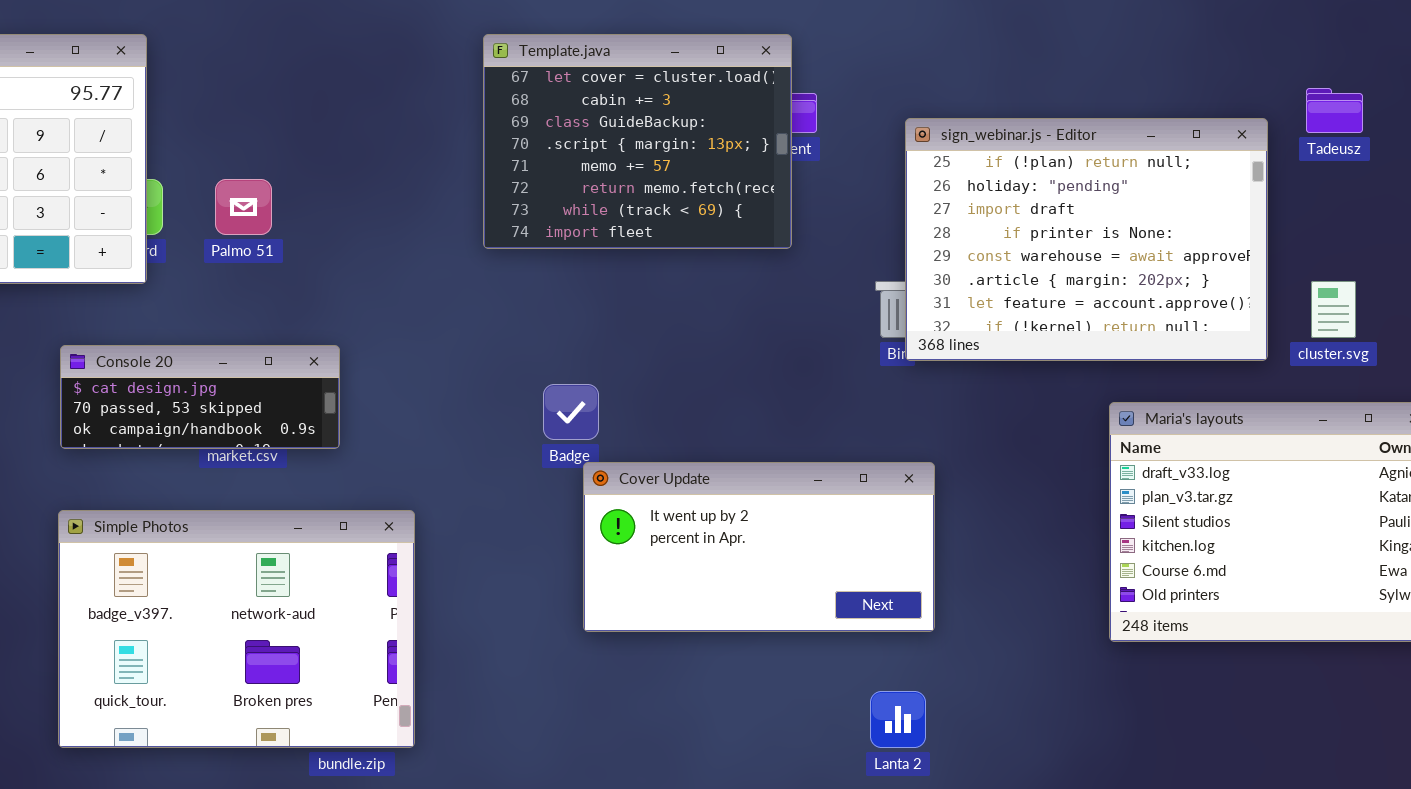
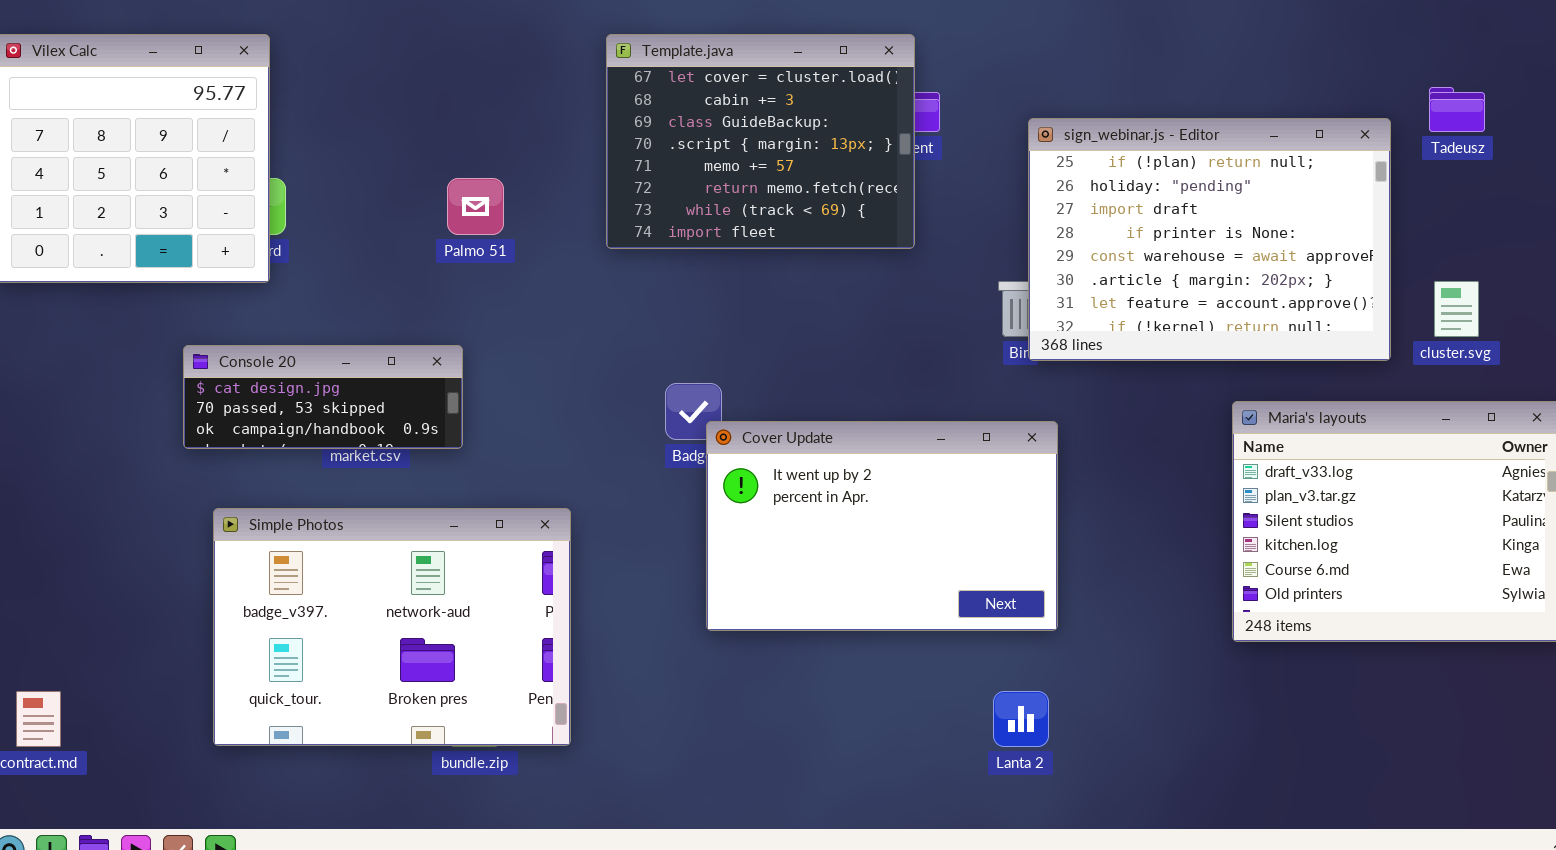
Palmo 51: [215,179,272,235] -> [447,178,504,235], moved
Cover Update: [583,462,935,632] -> [706,421,1058,631], resized
Simple Photos: [58,510,415,748] -> [213,508,571,746], moved

